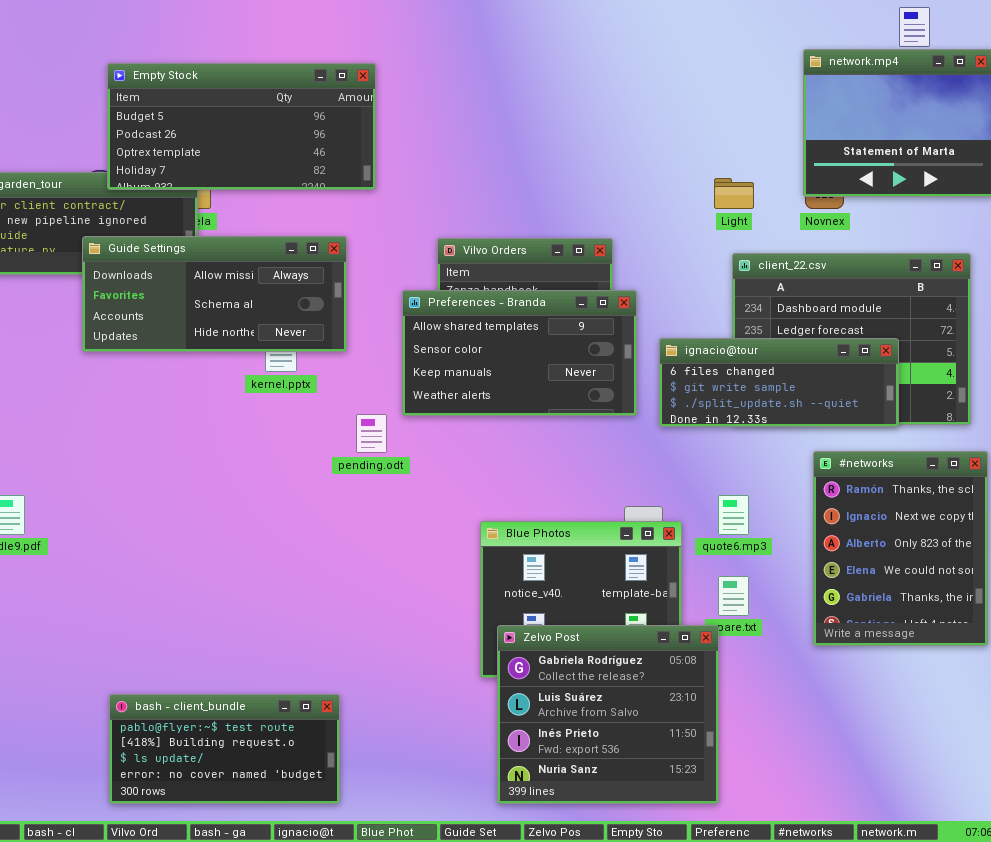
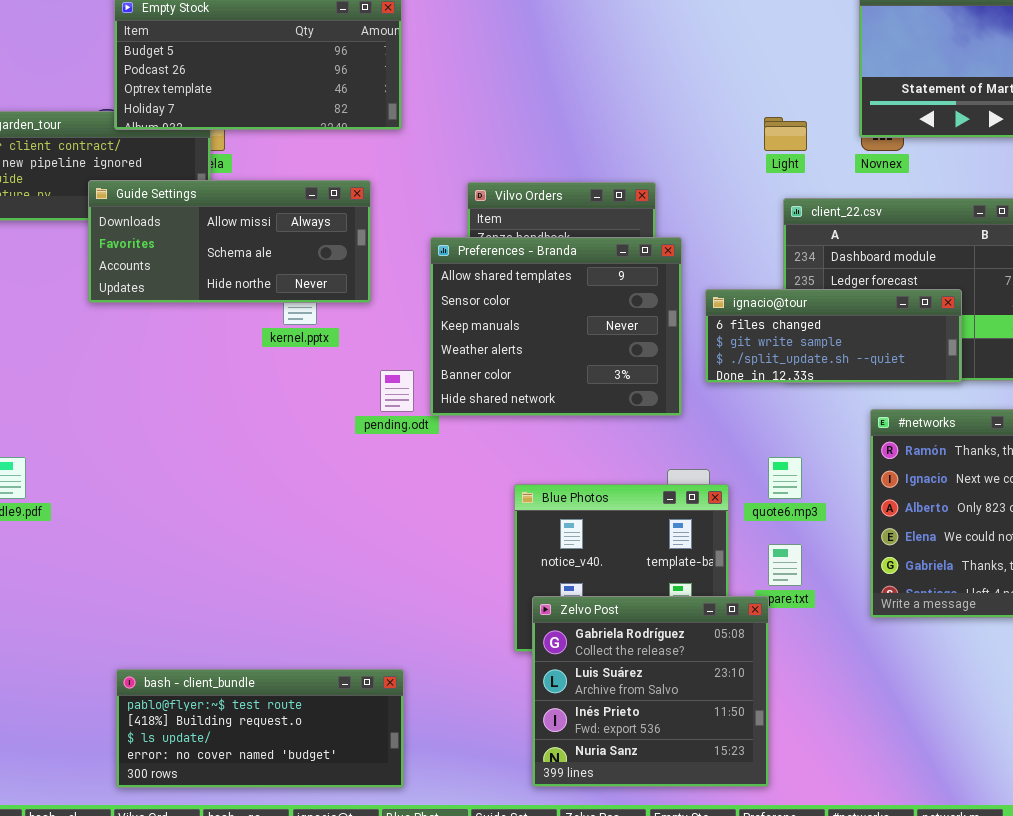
Preferences - Branda: [402,290,637,416] -> [430,237,682,416], resized
bash - client_bundle: [109,694,340,804] -> [116,669,404,788], resized

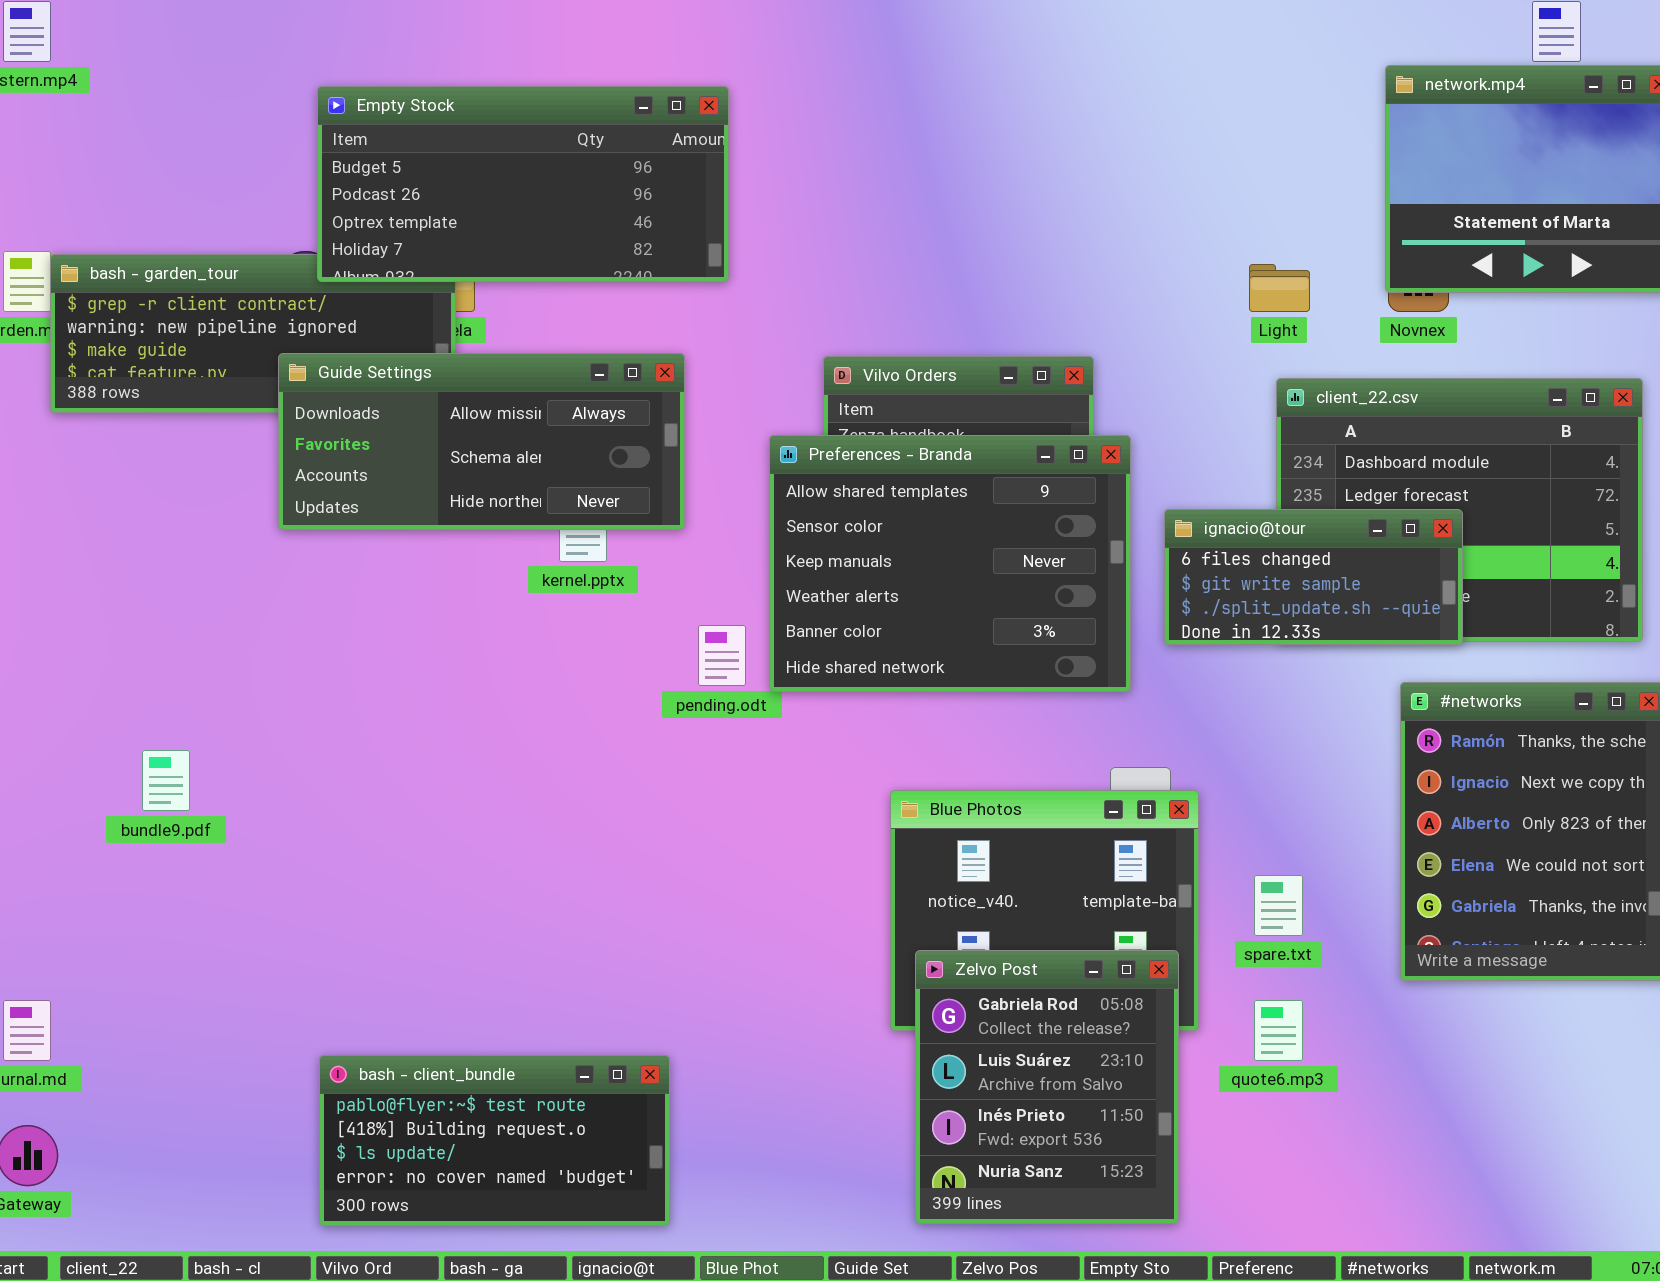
ignacio@tour: [705,289,962,383] -> [1164,509,1463,645], resized
quote6.mp3: [768,457,802,499] -> [1254,1000,1303,1061], moved
Zelvo Post: [532,596,769,787] -> [915,950,1179,1224], resized
bash - client_bundle: [116,669,404,788] -> [319,1055,670,1226], resized

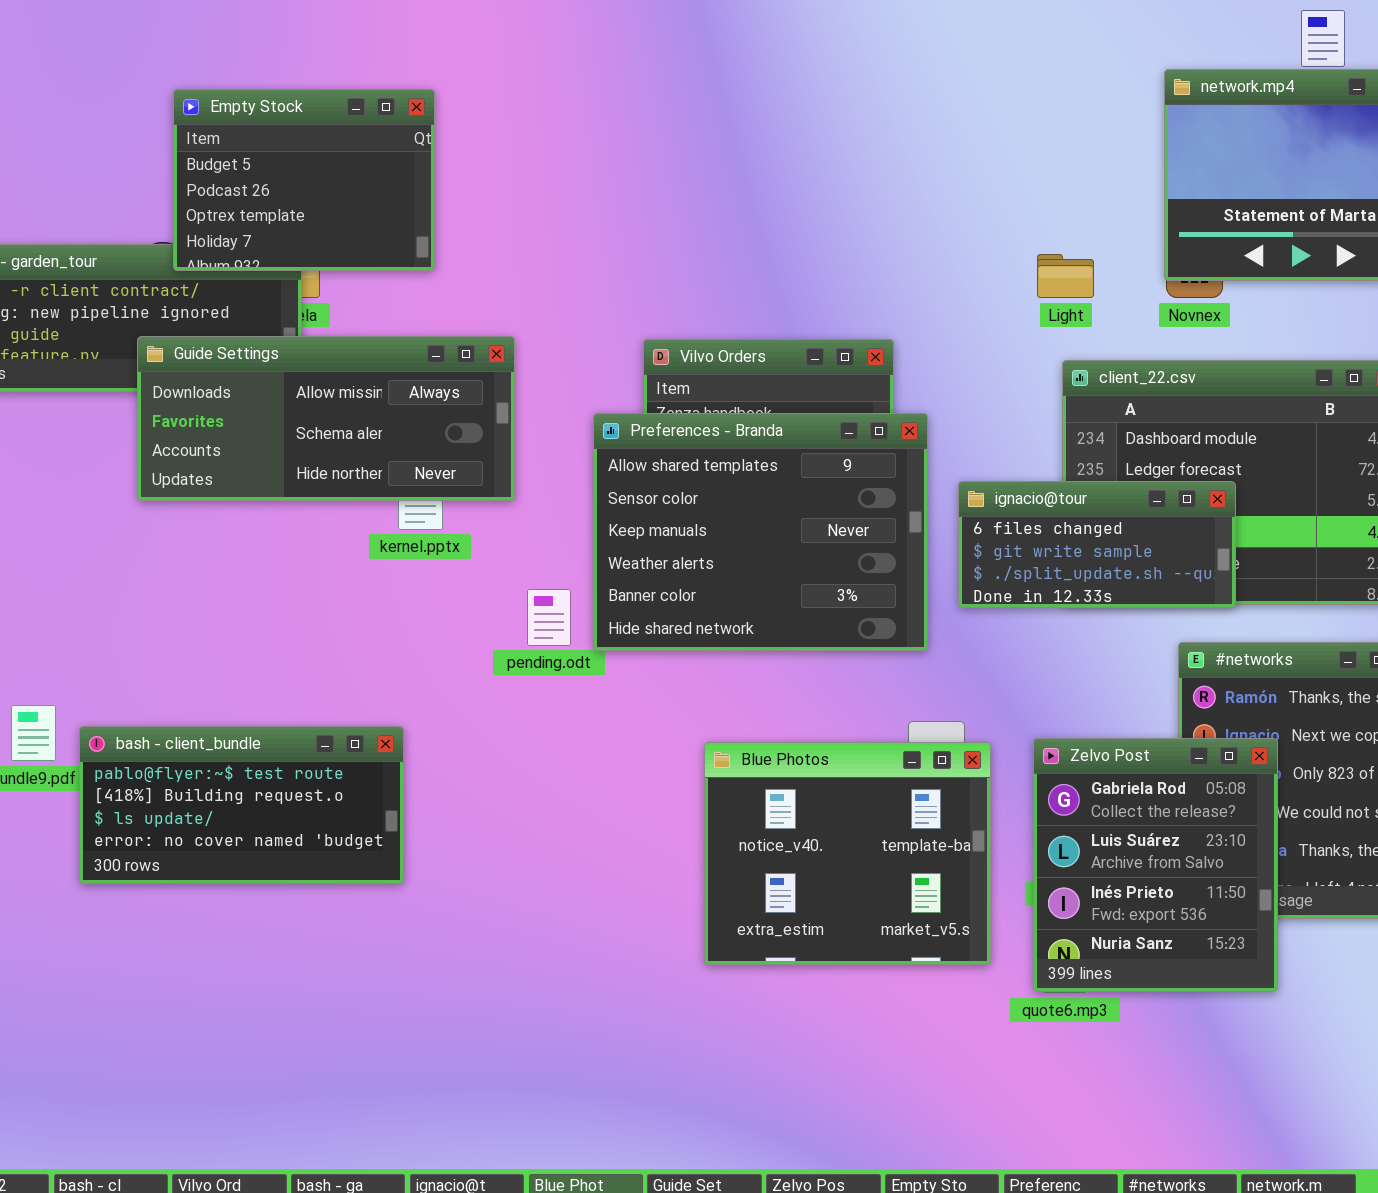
Empty Stock: [317,86,729,282] -> [173,89,435,271], resized
Zelvo Post: [915,950,1179,1224] -> [1033,738,1278,992], moved
bash - client_bundle: [319,1055,670,1226] -> [79,726,404,884], moved

